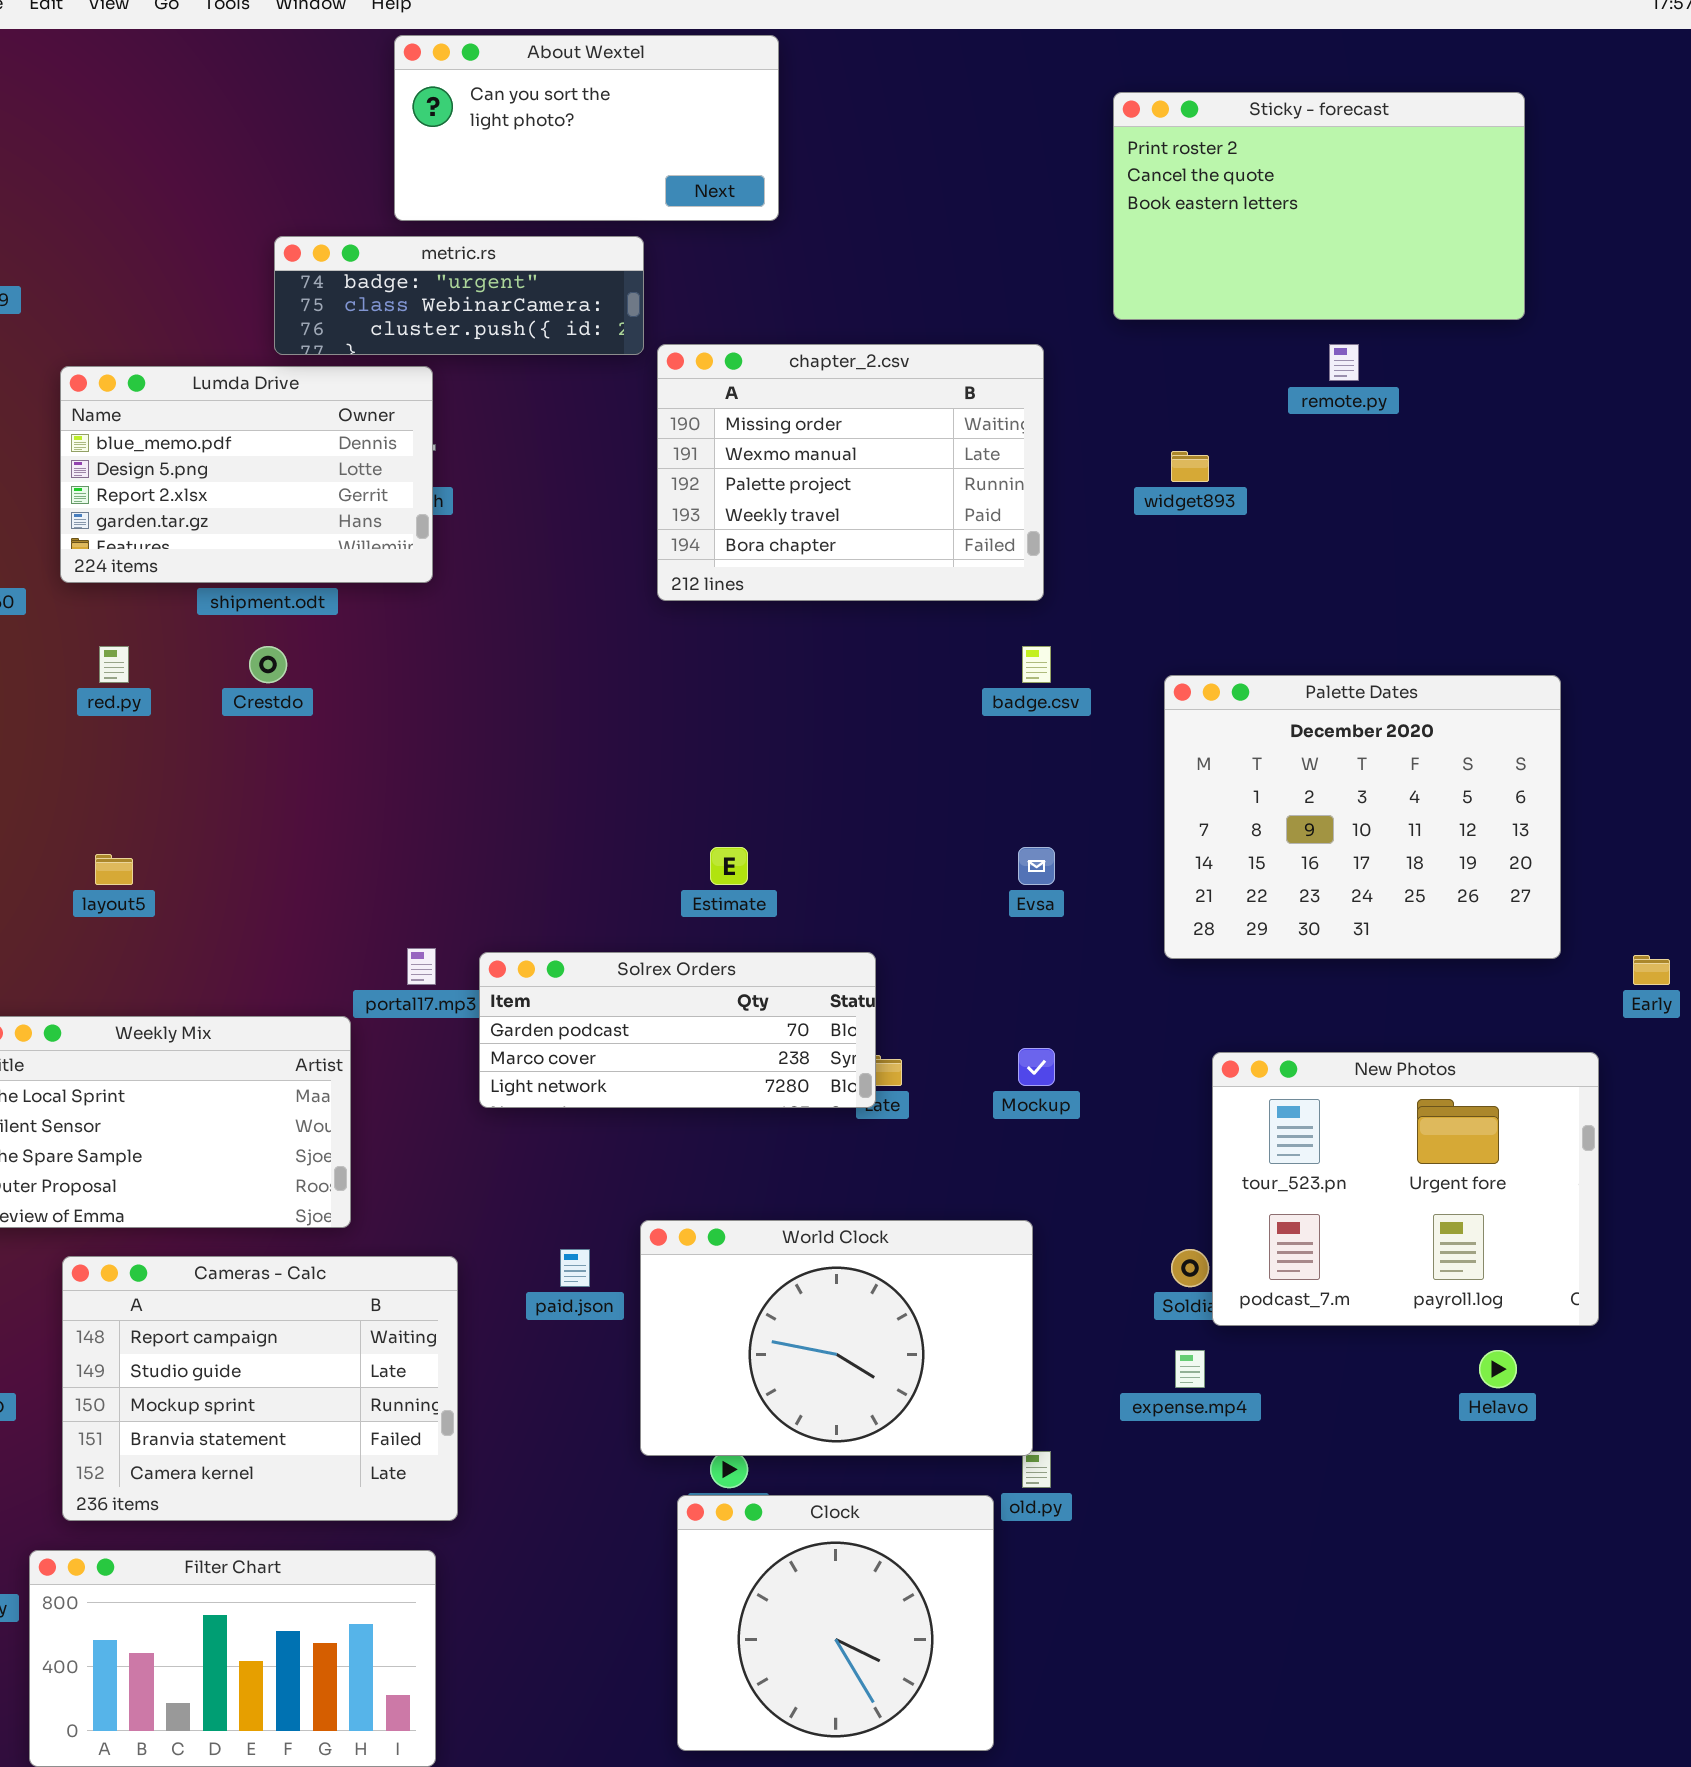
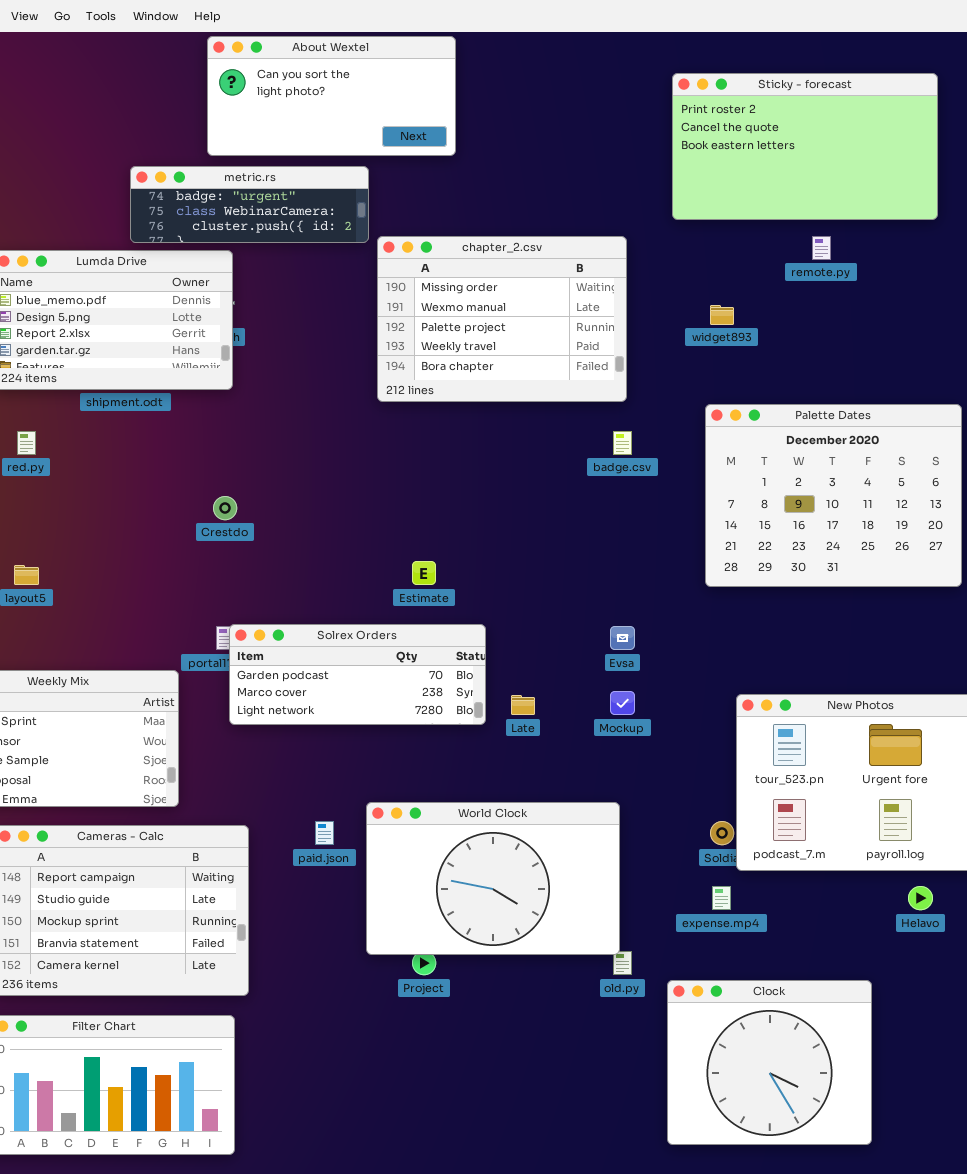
Crestdo: [249,646,287,683] -> [213,496,237,520], moved
Palette Dates: [1164,675,1561,959] -> [705,404,962,587], moved
Evsa: [1018,847,1055,885] -> [610,626,635,650], moved
Solrex Orders: [479,952,876,1108] -> [229,624,486,725], moved
Clock: [677,1495,994,1751] -> [667,980,872,1145], moved

